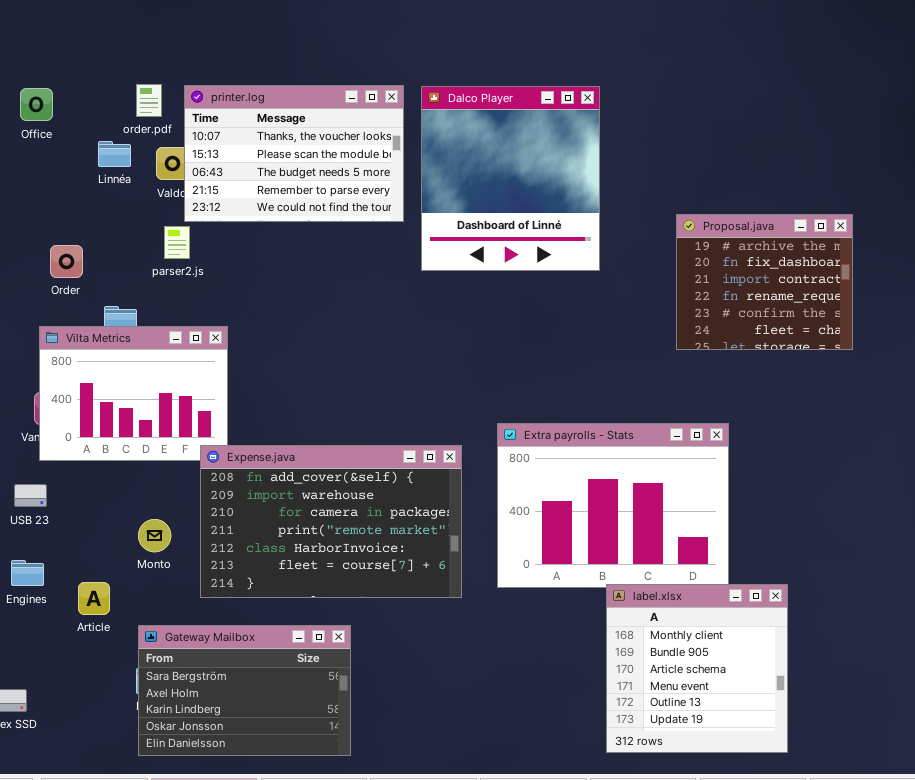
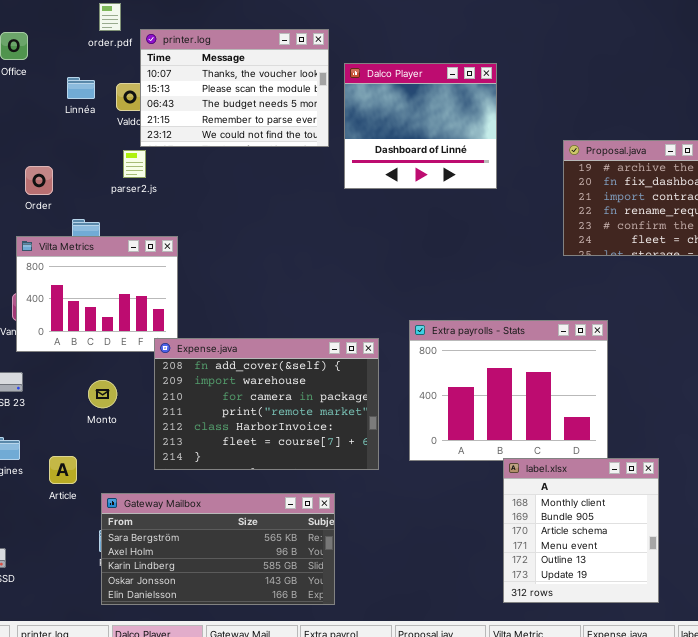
order.pdf: [136,84,162,117] -> [99,3,121,31], moved
Dalco Player: [421,86,600,271] -> [344,63,497,189], resized
Monto: [138,519,171,552] -> [88,380,117,408], moved
Gateway Mailbox: [138,625,351,756] -> [101,493,335,605], resized

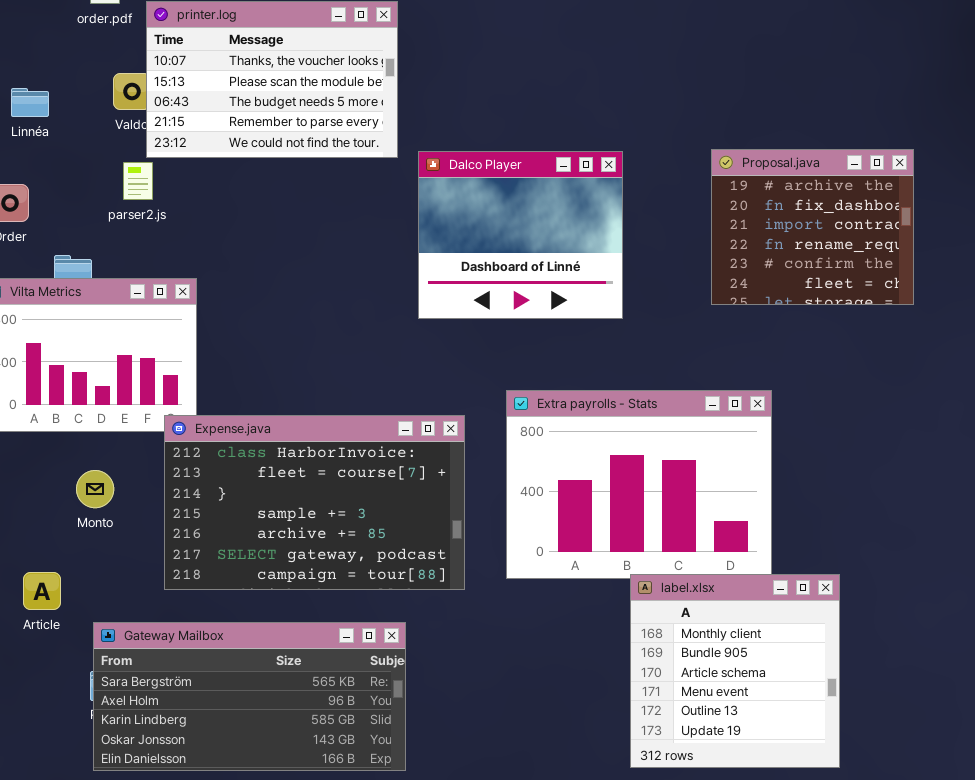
Dalco Player: [344,63,497,189] -> [418,151,623,319], moved
Linnéa: [67,77,95,99] -> [11,88,49,117], moved
Expense.java: [154,338,379,470] -> [164,415,465,590], scrolled down 4 rows

